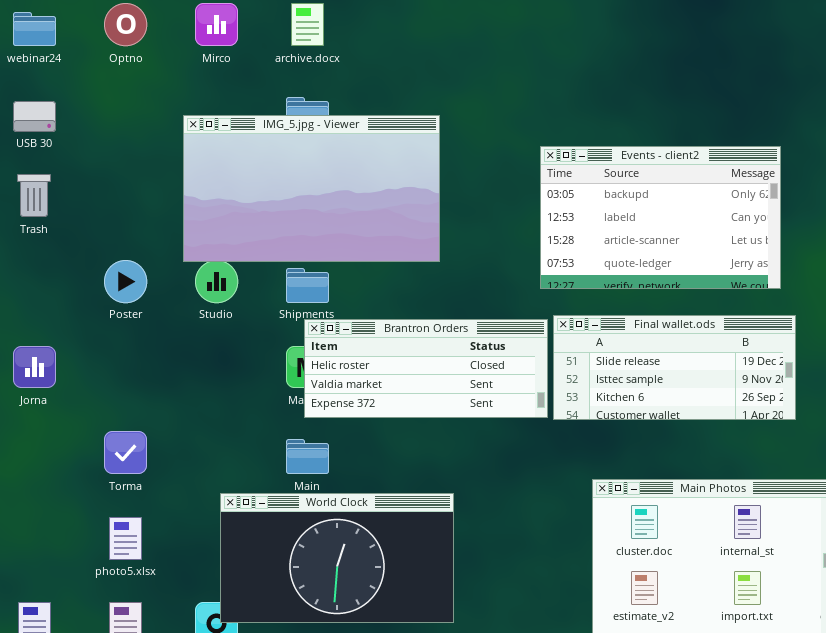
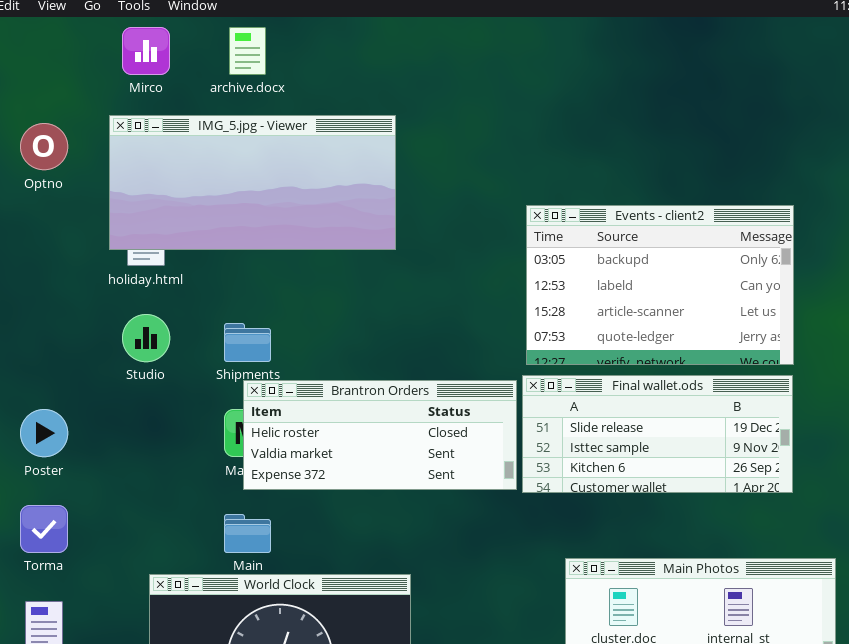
Optno: [104,3,147,46] -> [20,123,68,170], moved
IMG_5.jpg - Viewer: [183,115,440,262] -> [109,115,396,250], moved, resized
Events - client2: [540,146,781,289] -> [526,205,794,365], moved
Poster: [104,260,147,303] -> [20,409,68,457], moved

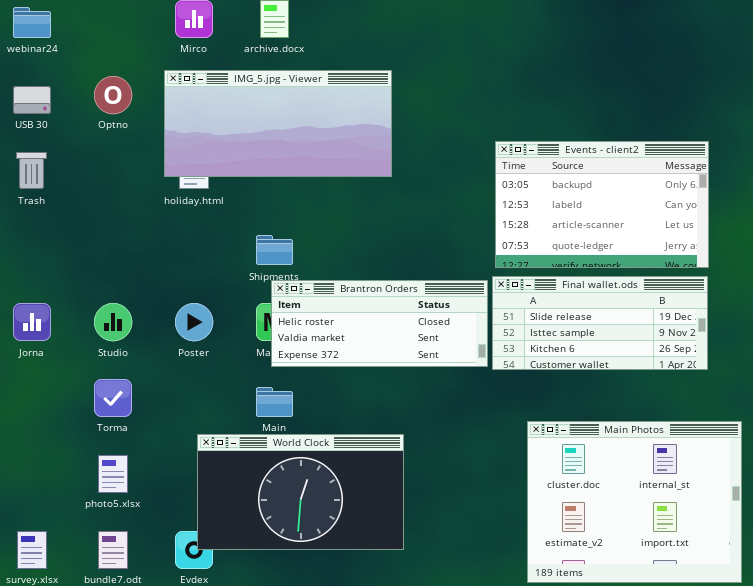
Studio: [122,314,170,362] -> [94,303,132,341], moved
Poster: [20,409,68,457] -> [175,303,213,341], moved

